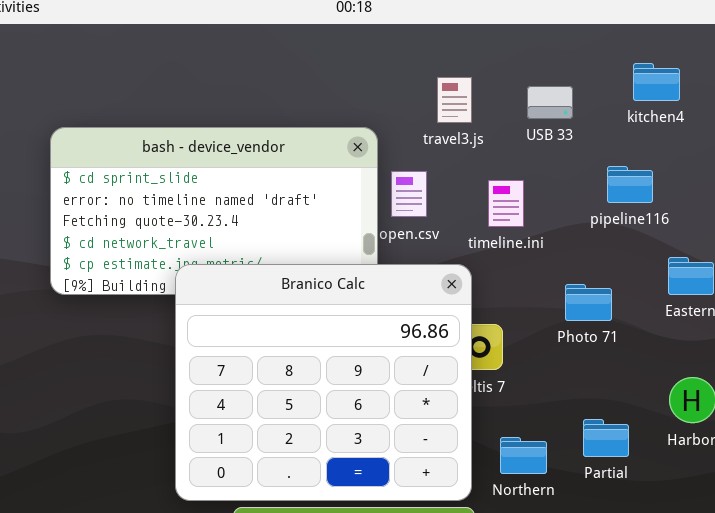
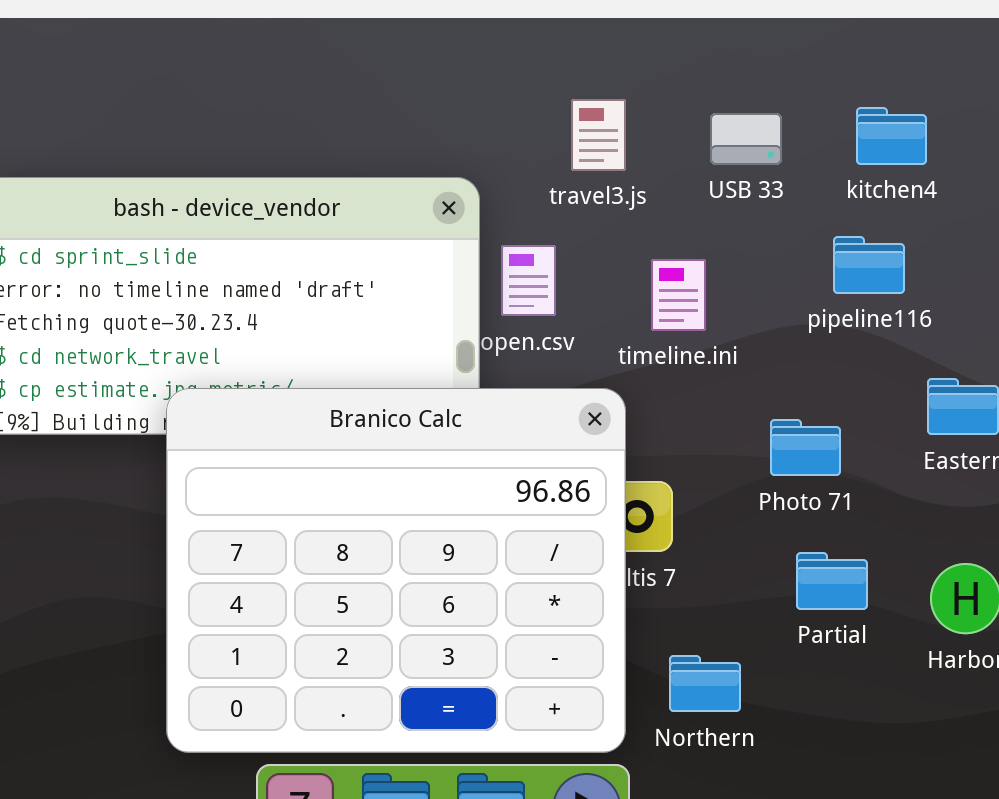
kitchen4: [633,63,680,101] -> [856,107,927,165], moved
Partial: [583,419,629,457] -> [796,552,868,610], moved

